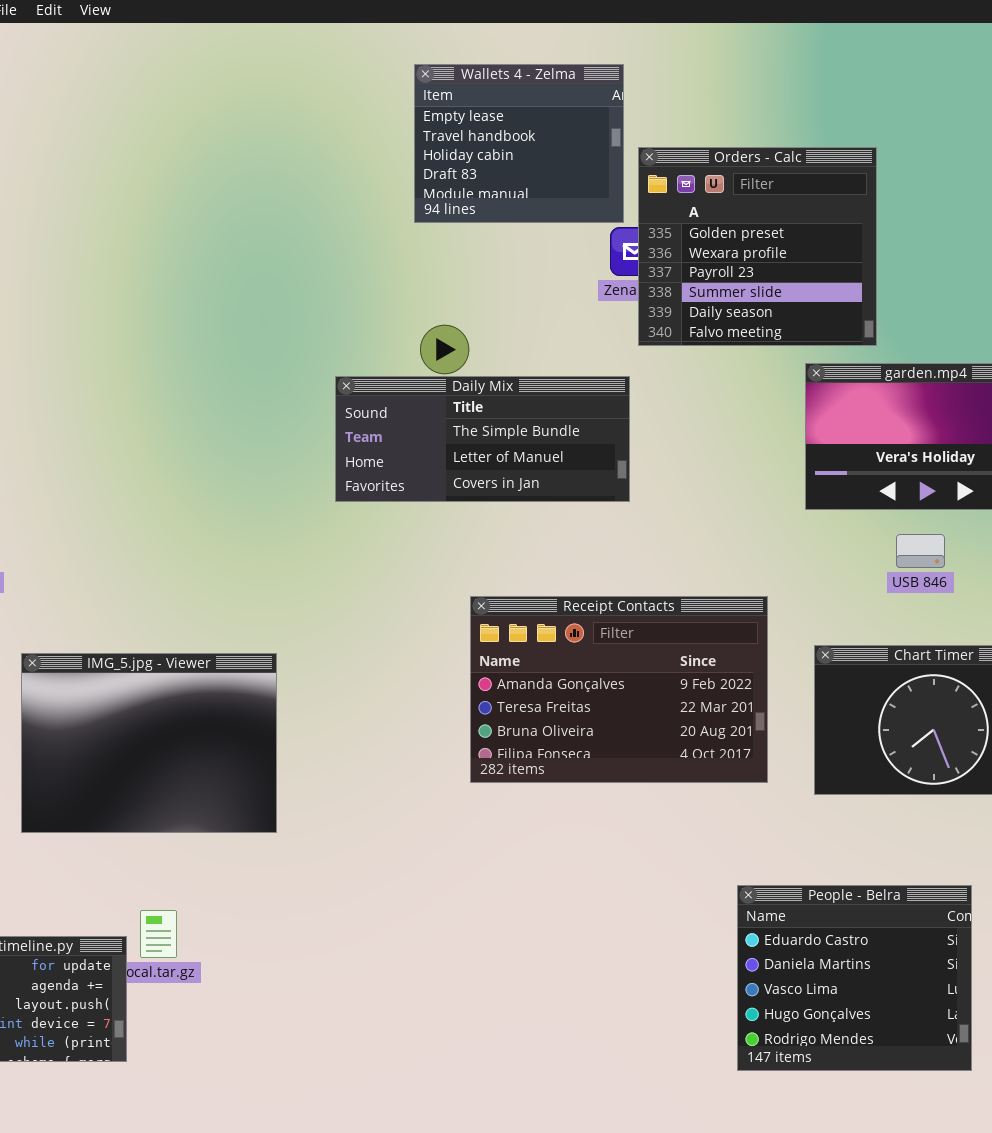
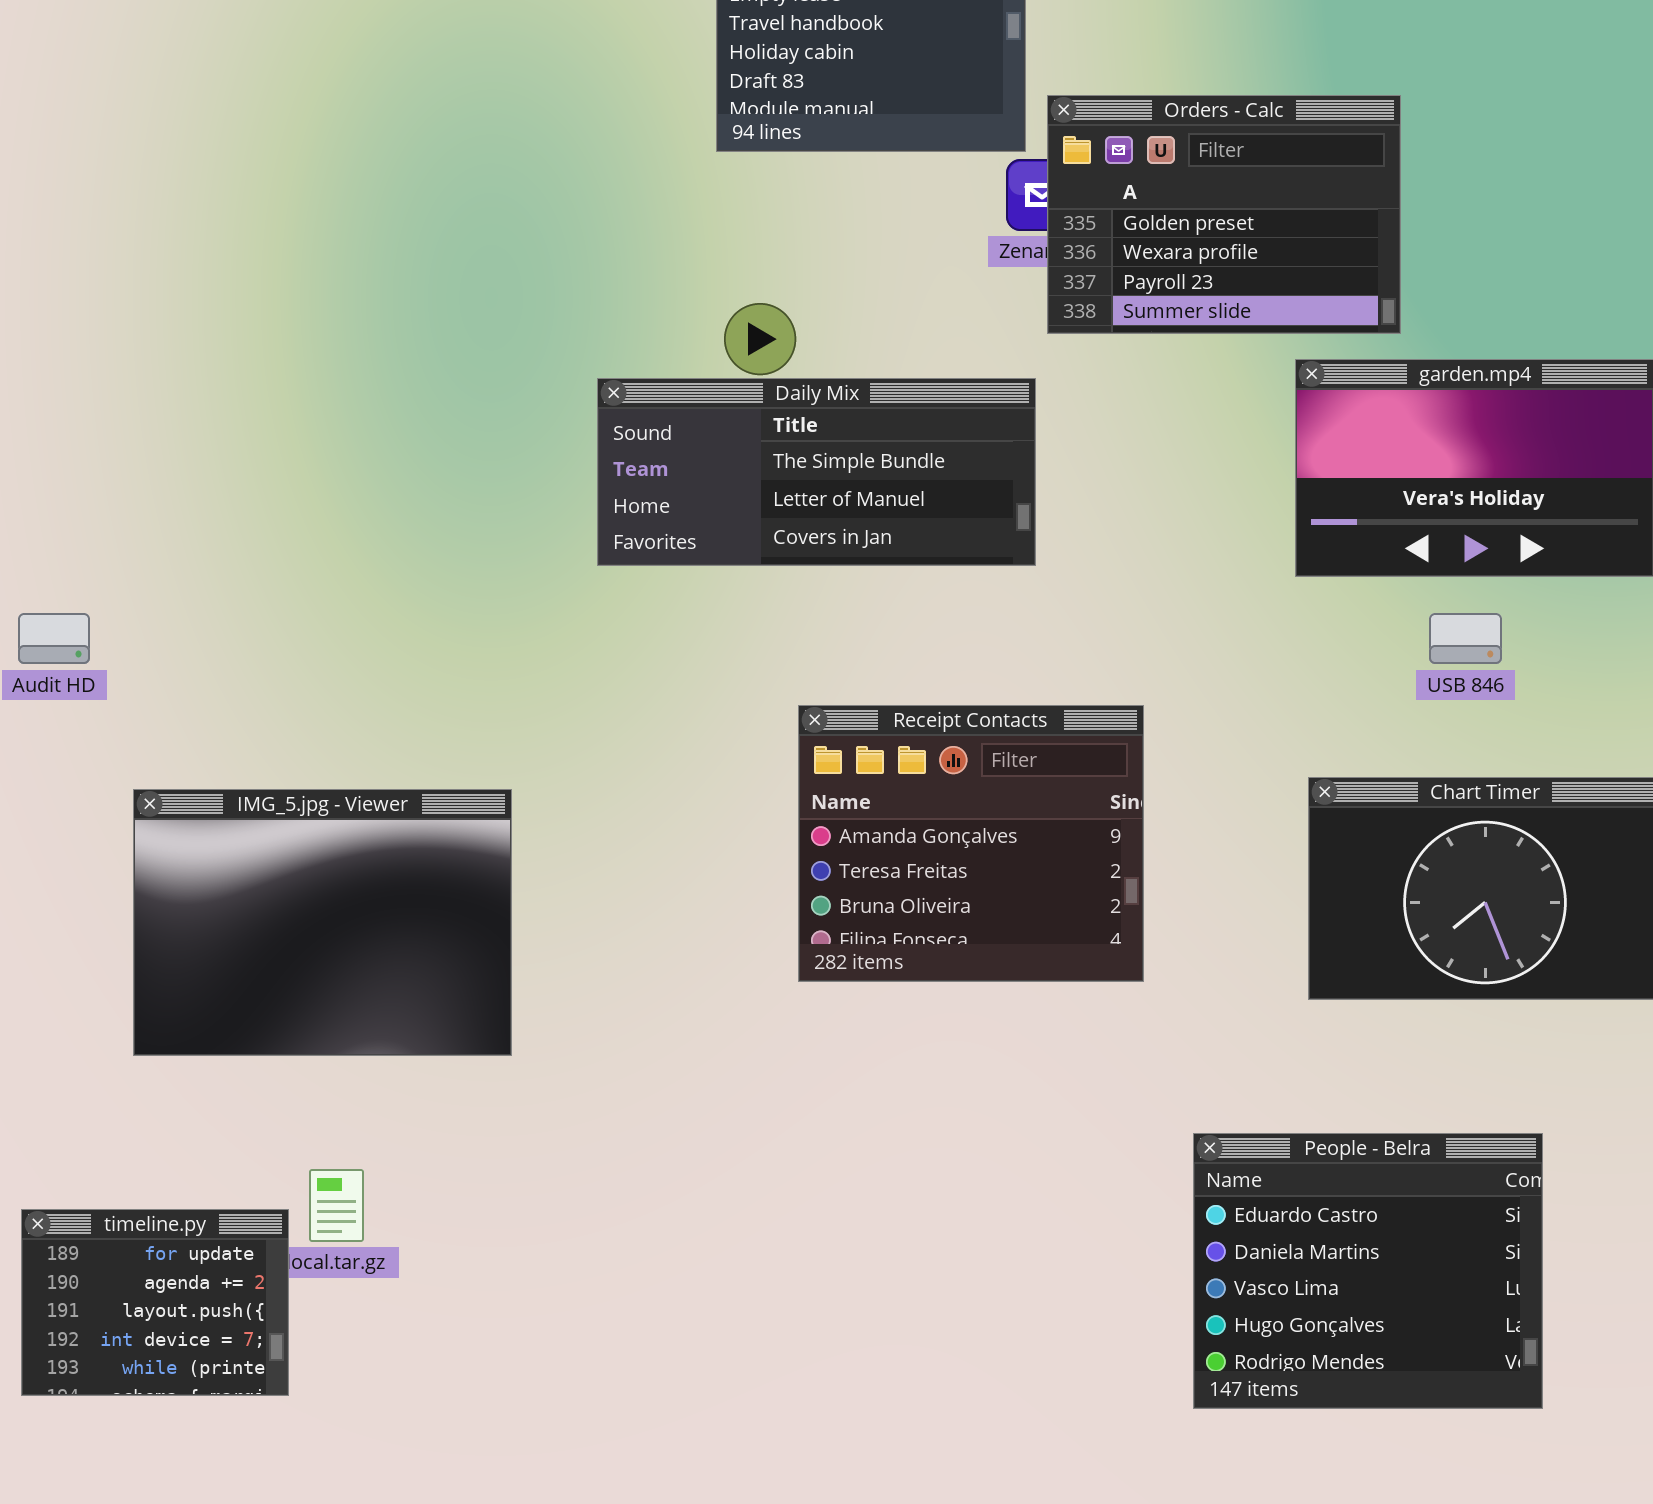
Orders - Calc: [638,147,877,346] -> [1047,95,1401,334], resized
Receipt Contacts: [470,596,768,783] -> [798,705,1144,982], resized

